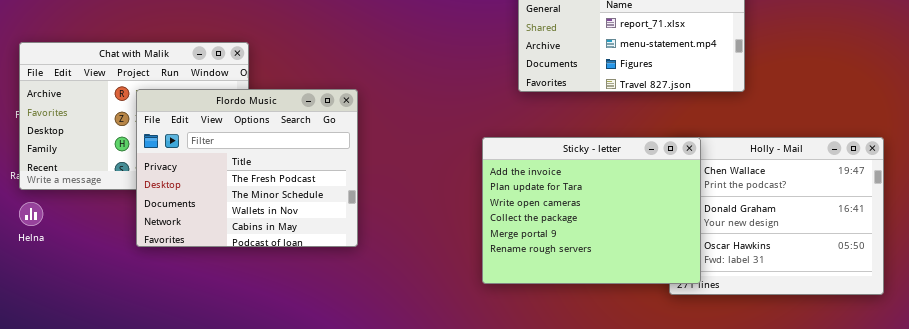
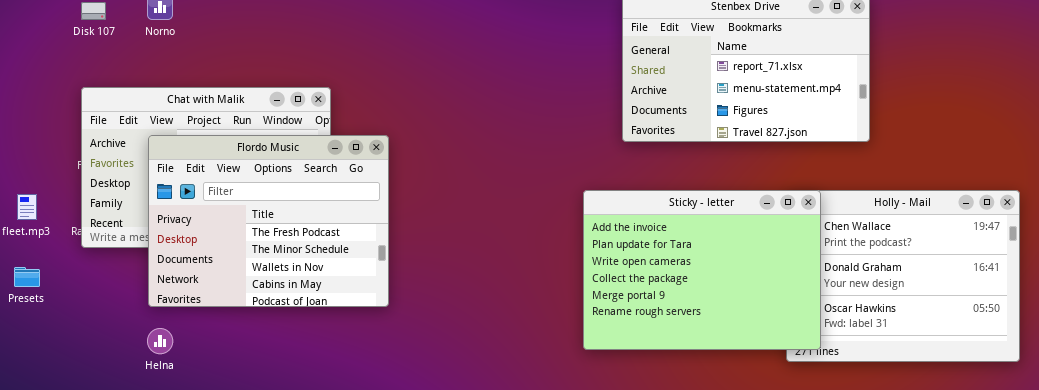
Flordo Music: [136,89,358,247] -> [148,135,389,307], moved
Helna: [19,202,43,226] -> [147,328,173,354], moved

